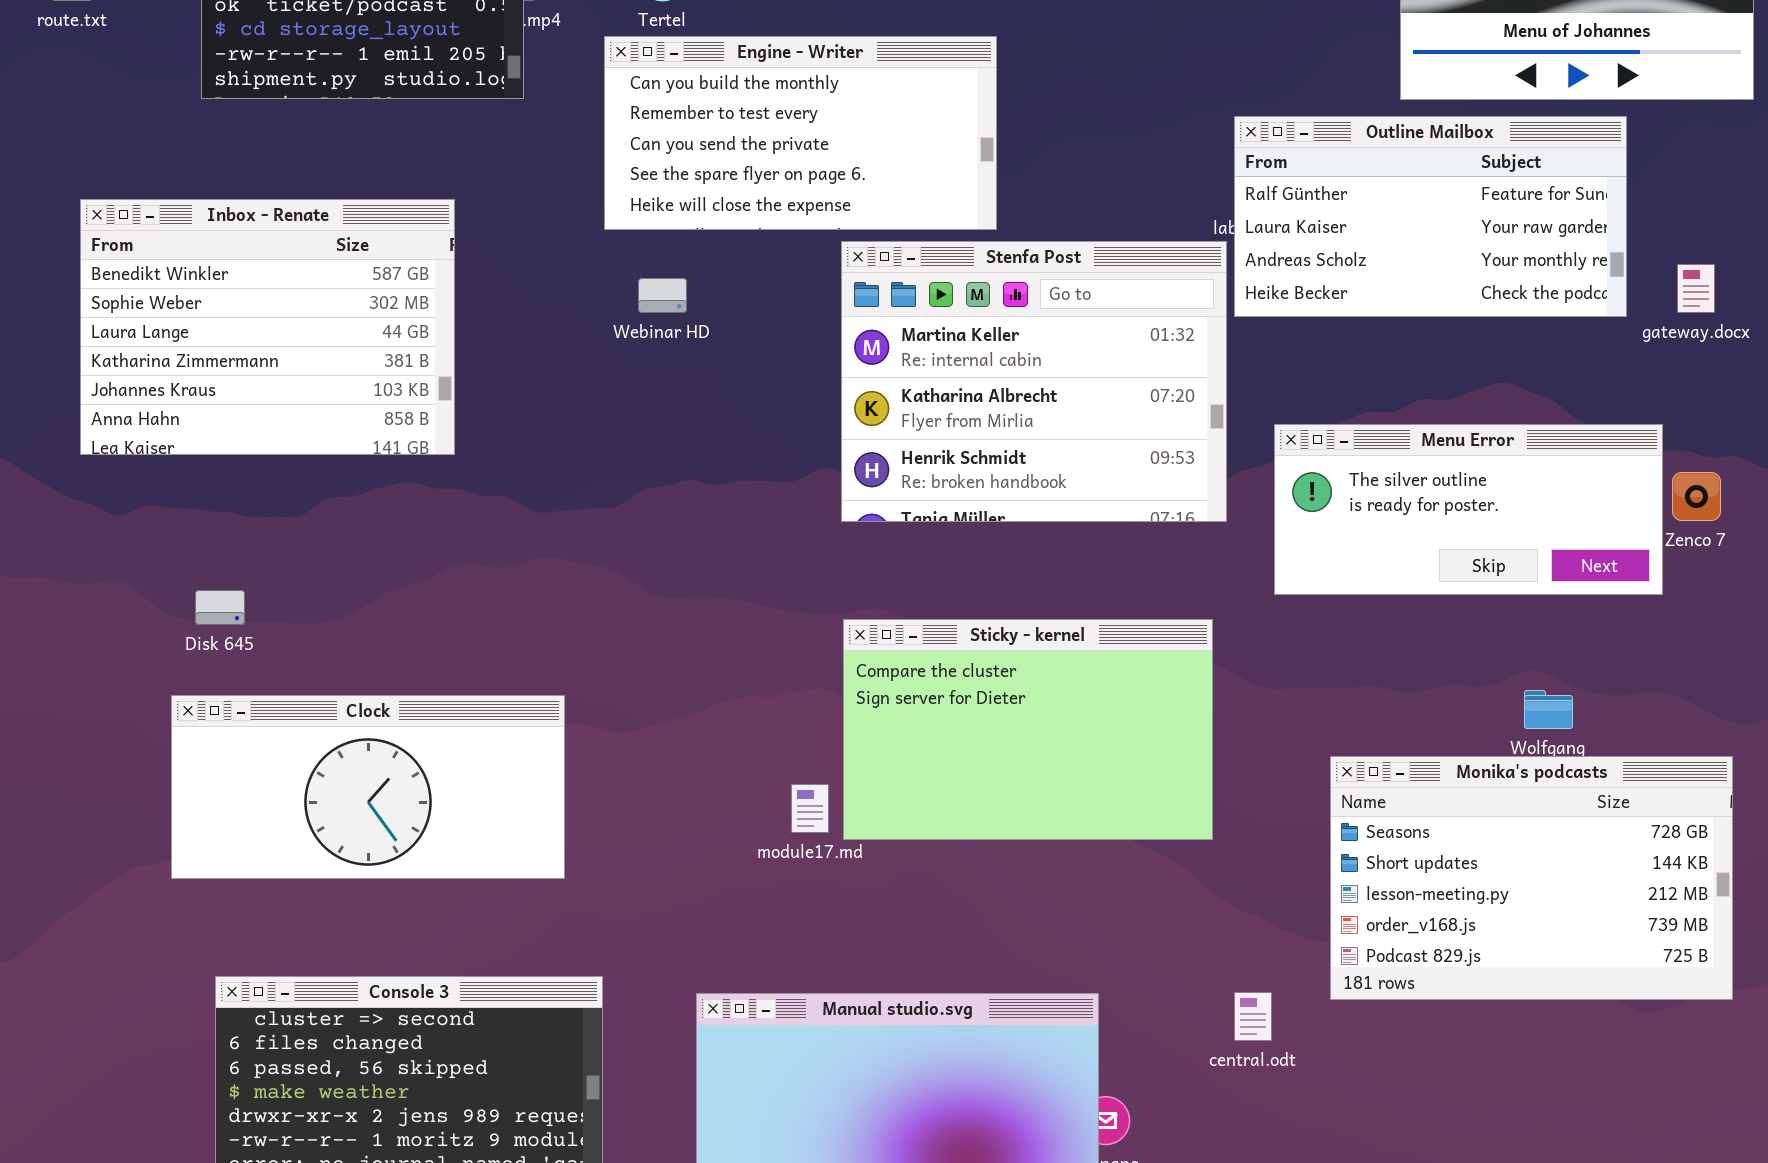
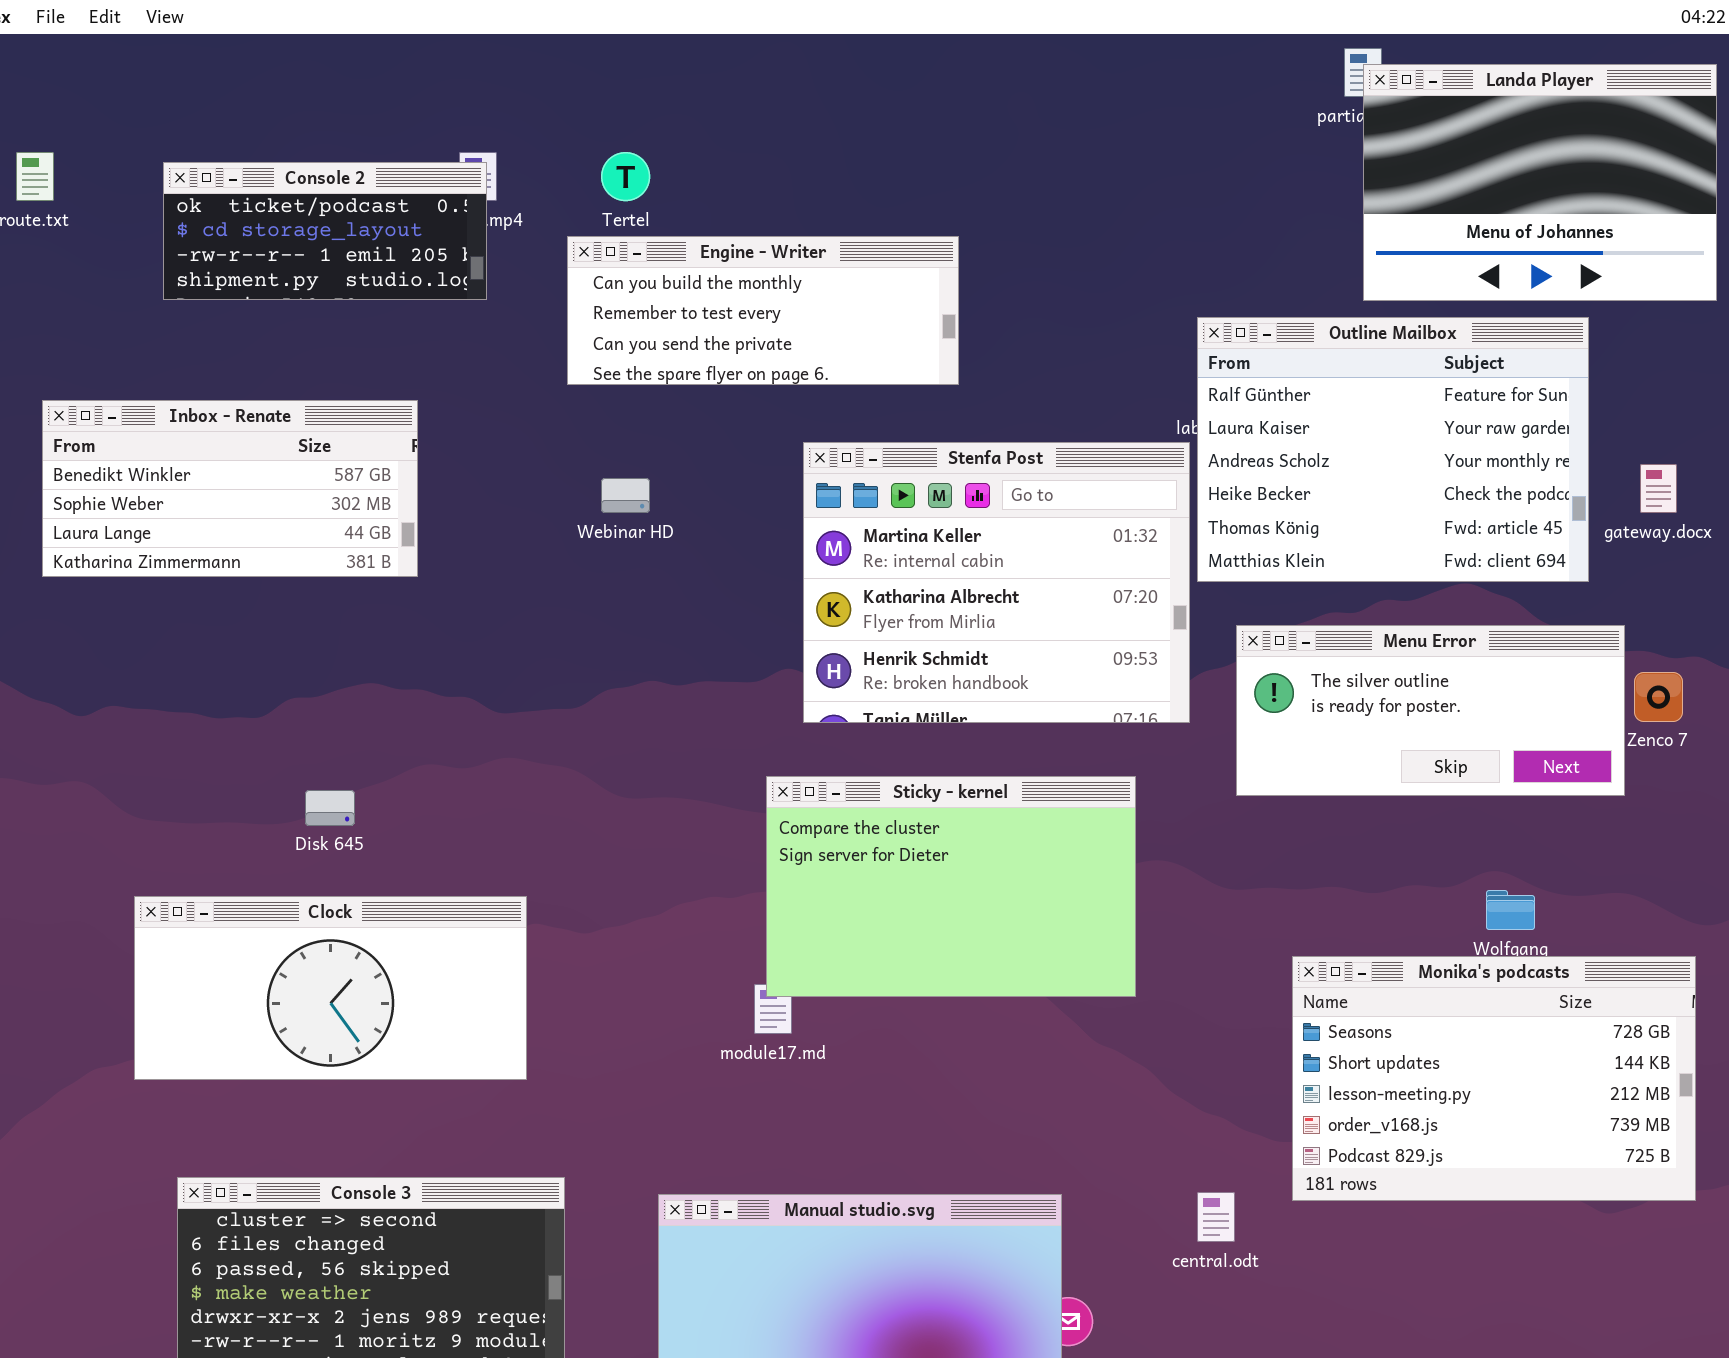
Engine - Writer: [604,36,997,230] -> [567,236,959,385], resized
Outline Mailbox: [1234,116,1627,317] -> [1197,317,1589,582], resized
Inbox - Renate: [80,199,455,455] -> [42,400,418,577], resized
Disk 645: [195,590,245,625] -> [305,790,355,826], moved
Sticky - kernel: [843,619,1213,840] -> [766,776,1136,997], moved

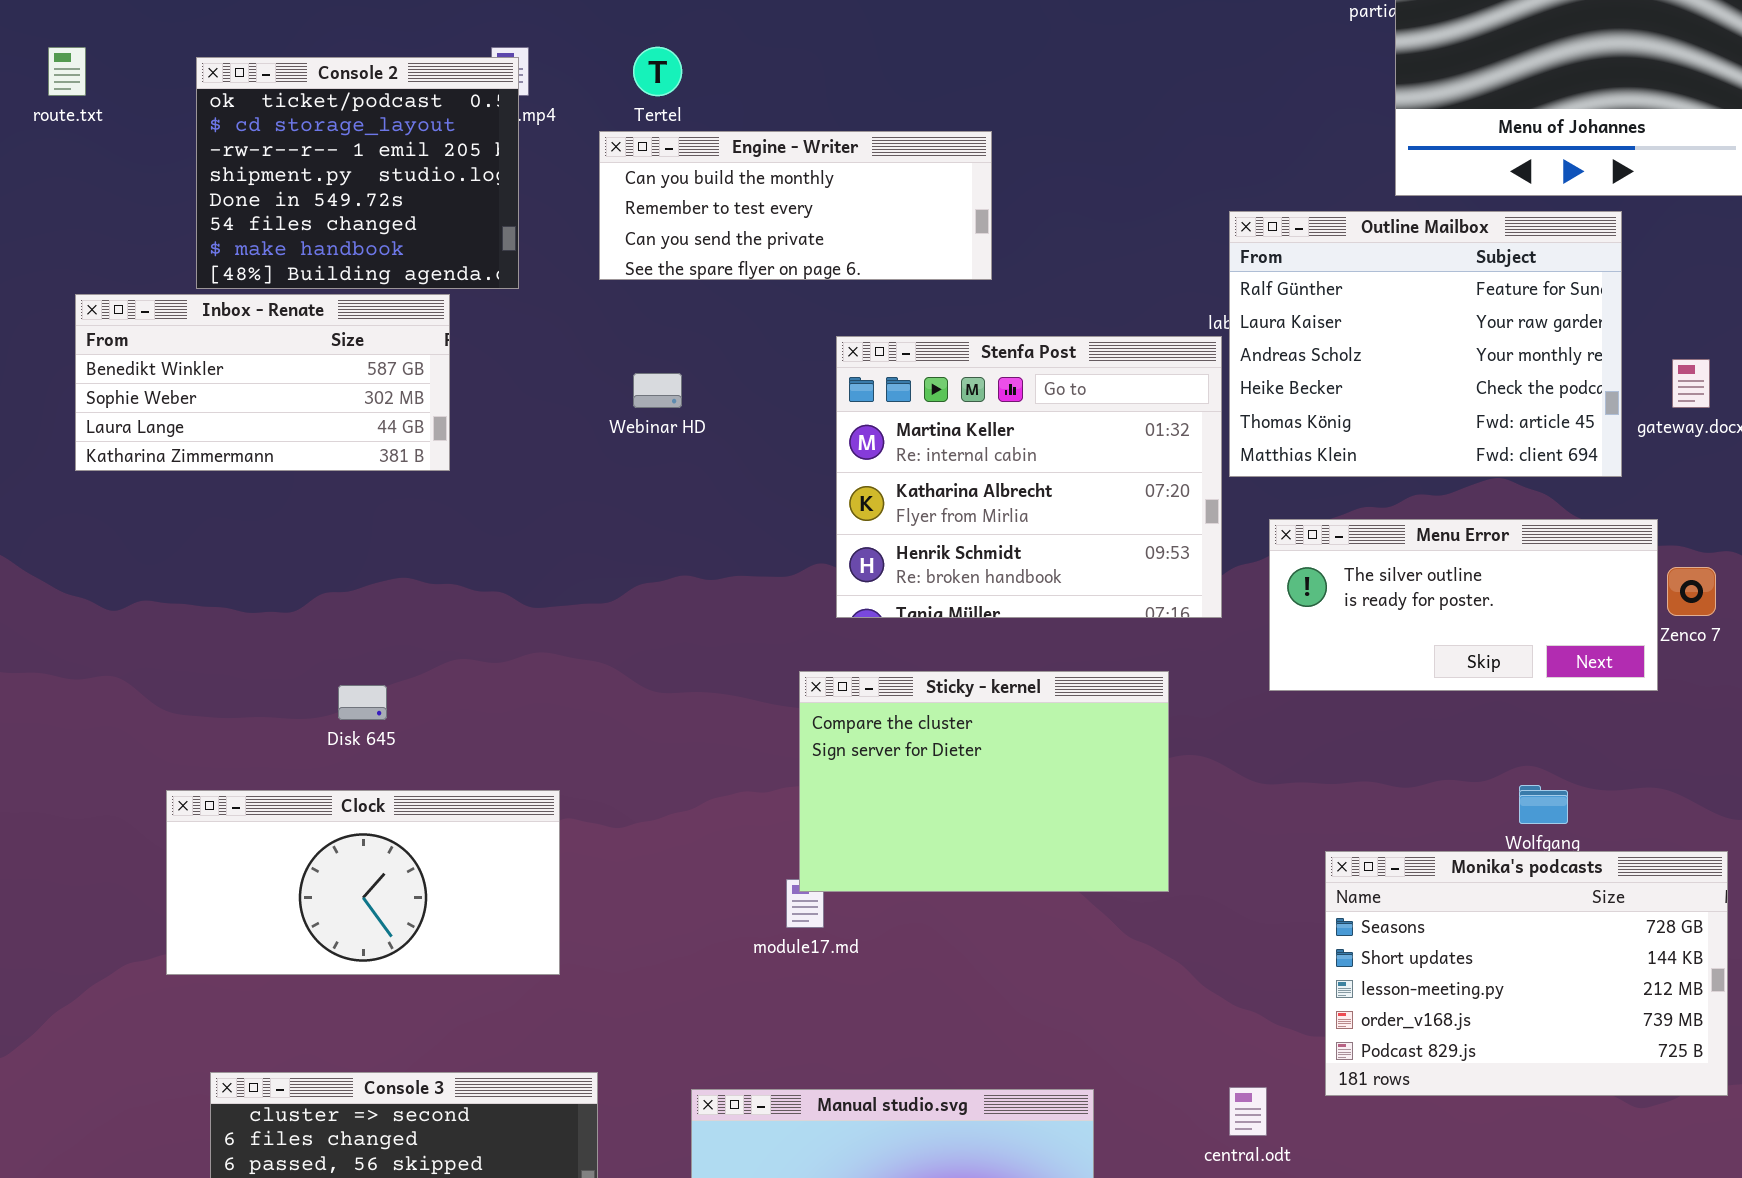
Console 2: [163,162,487,300] -> [196,57,519,289], resized

